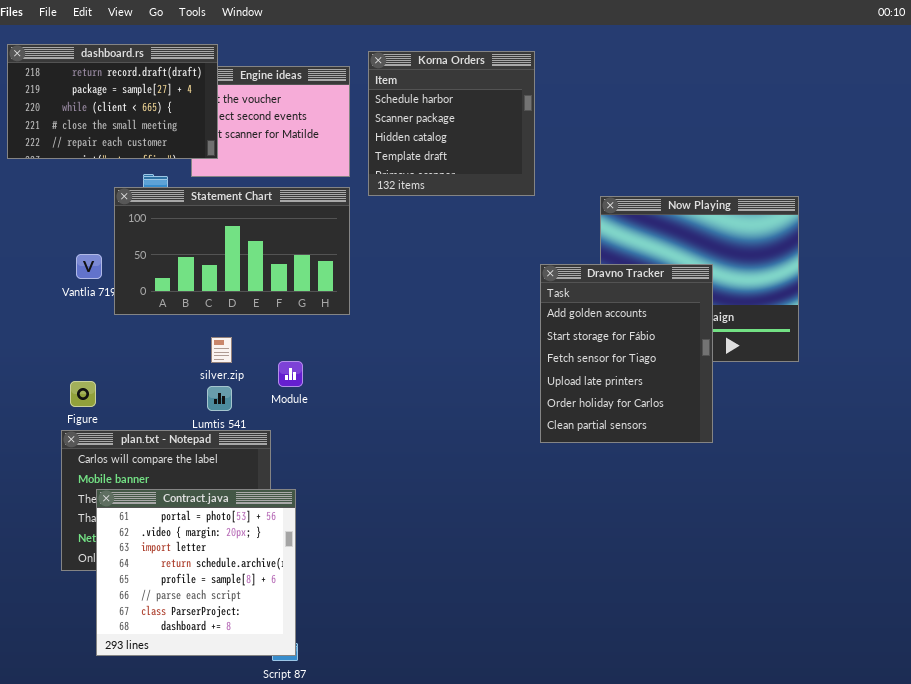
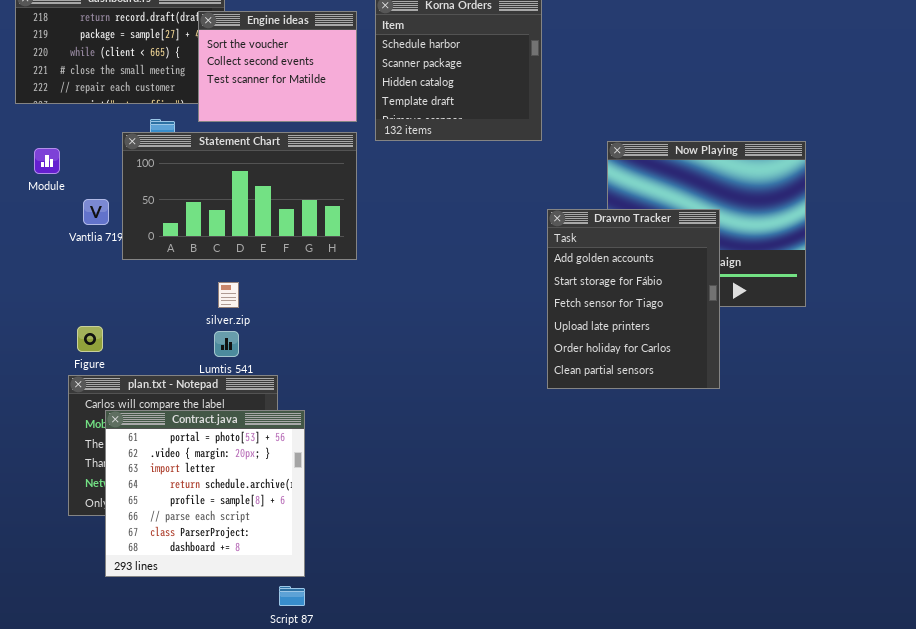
Engine ideas: [191,66,350,177] -> [198,11,357,122], raised
Module: [278,361,303,387] -> [34,148,60,174], moved
Contract.java: [96,489,296,656] -> [105,410,305,577], moved

